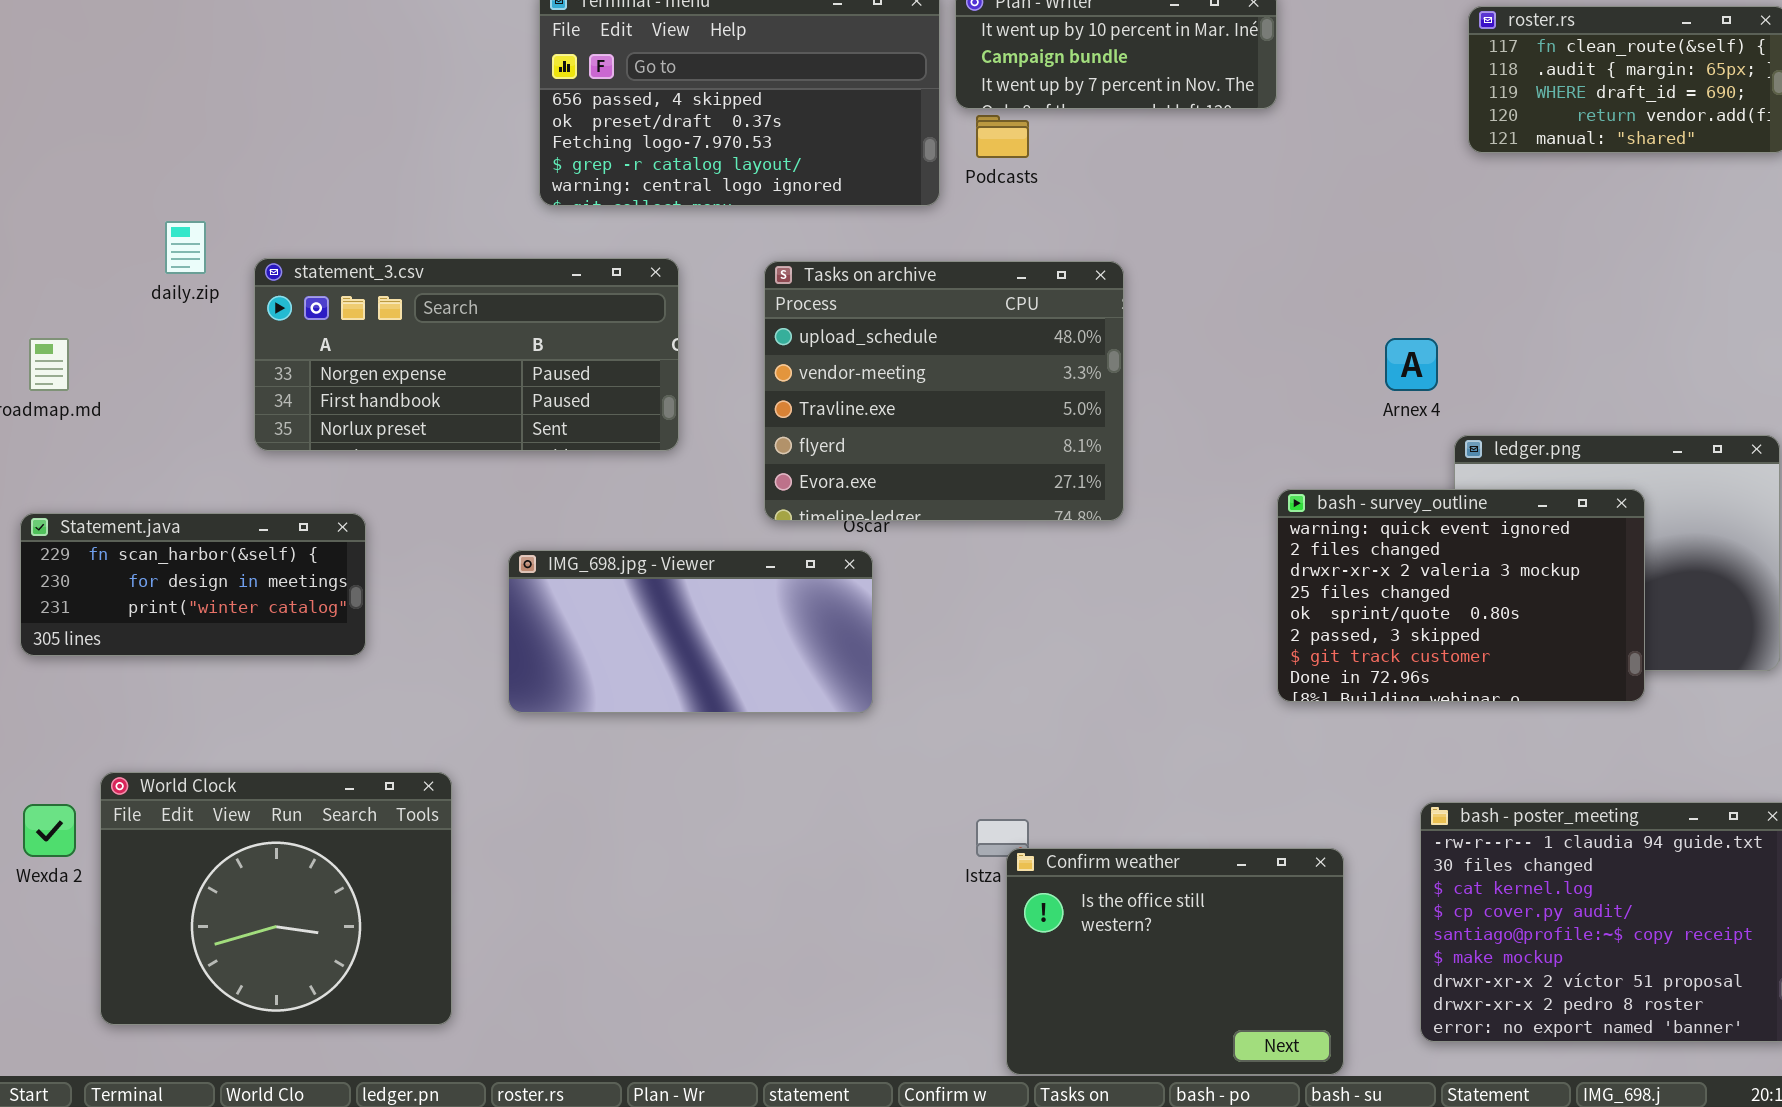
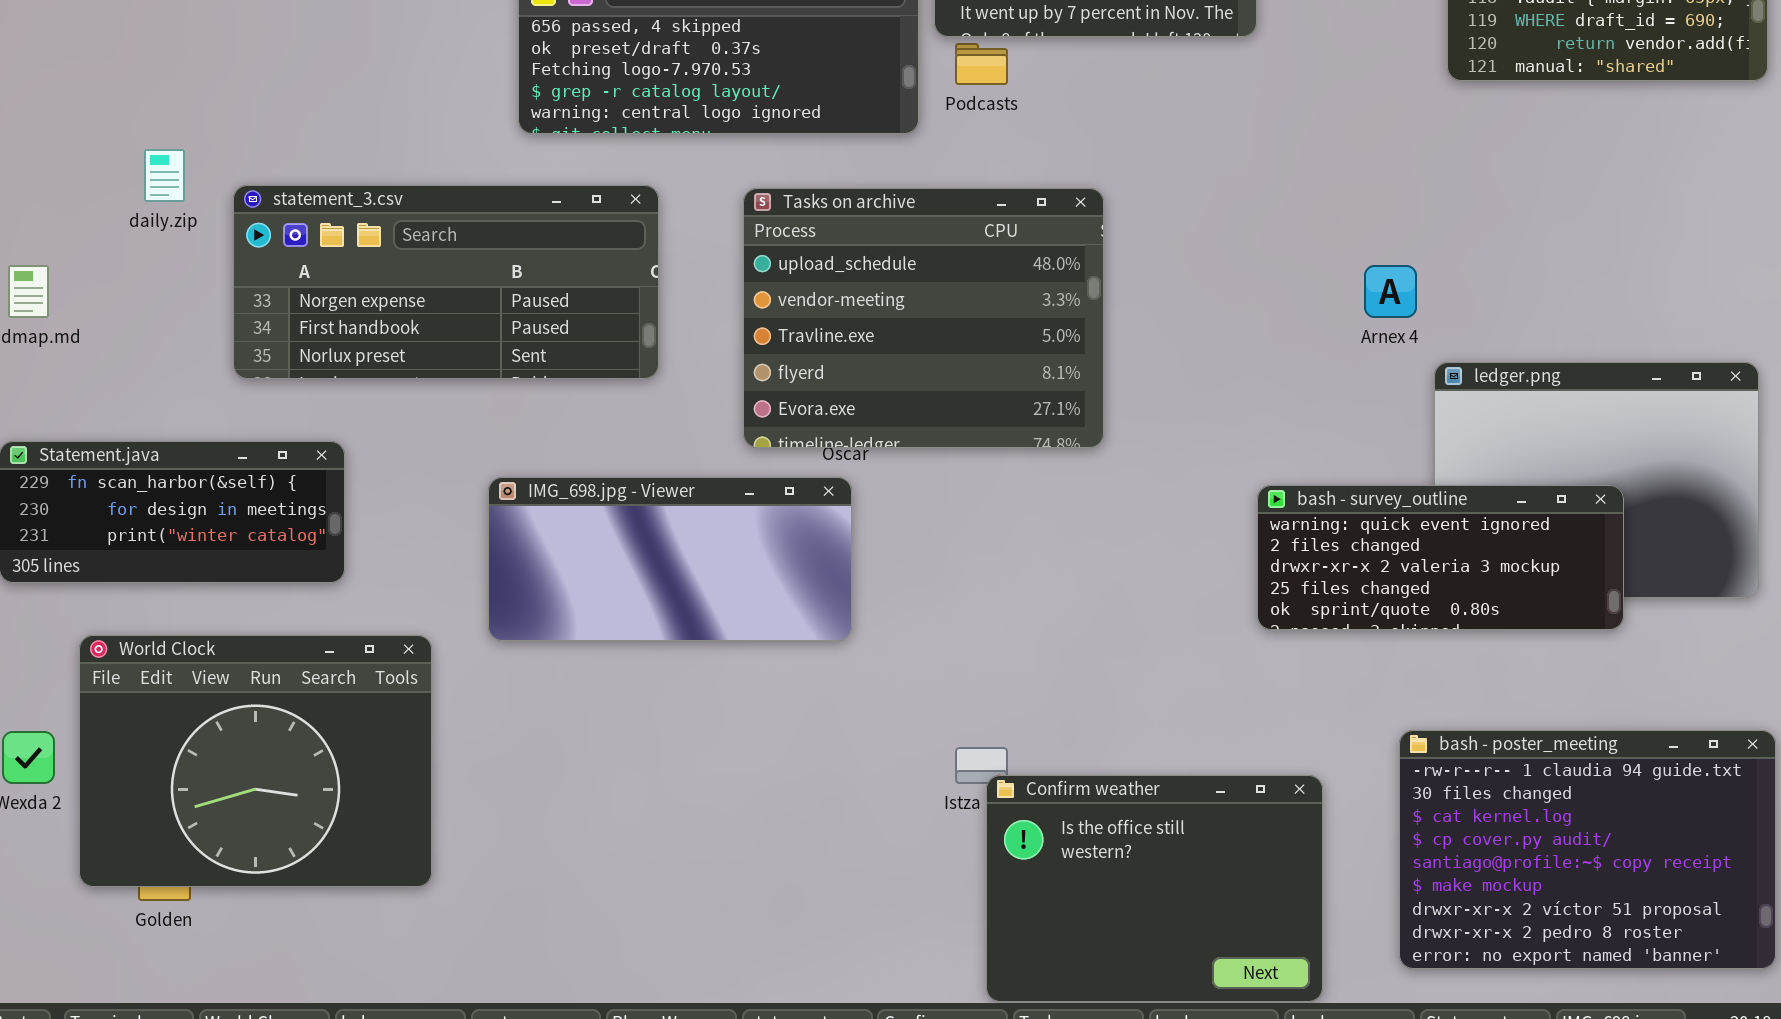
bash - survey_outline: [1277,489,1645,702] -> [1257,485,1624,630], resized
World Clock: [100,772,452,1025] -> [79,635,432,887], moved

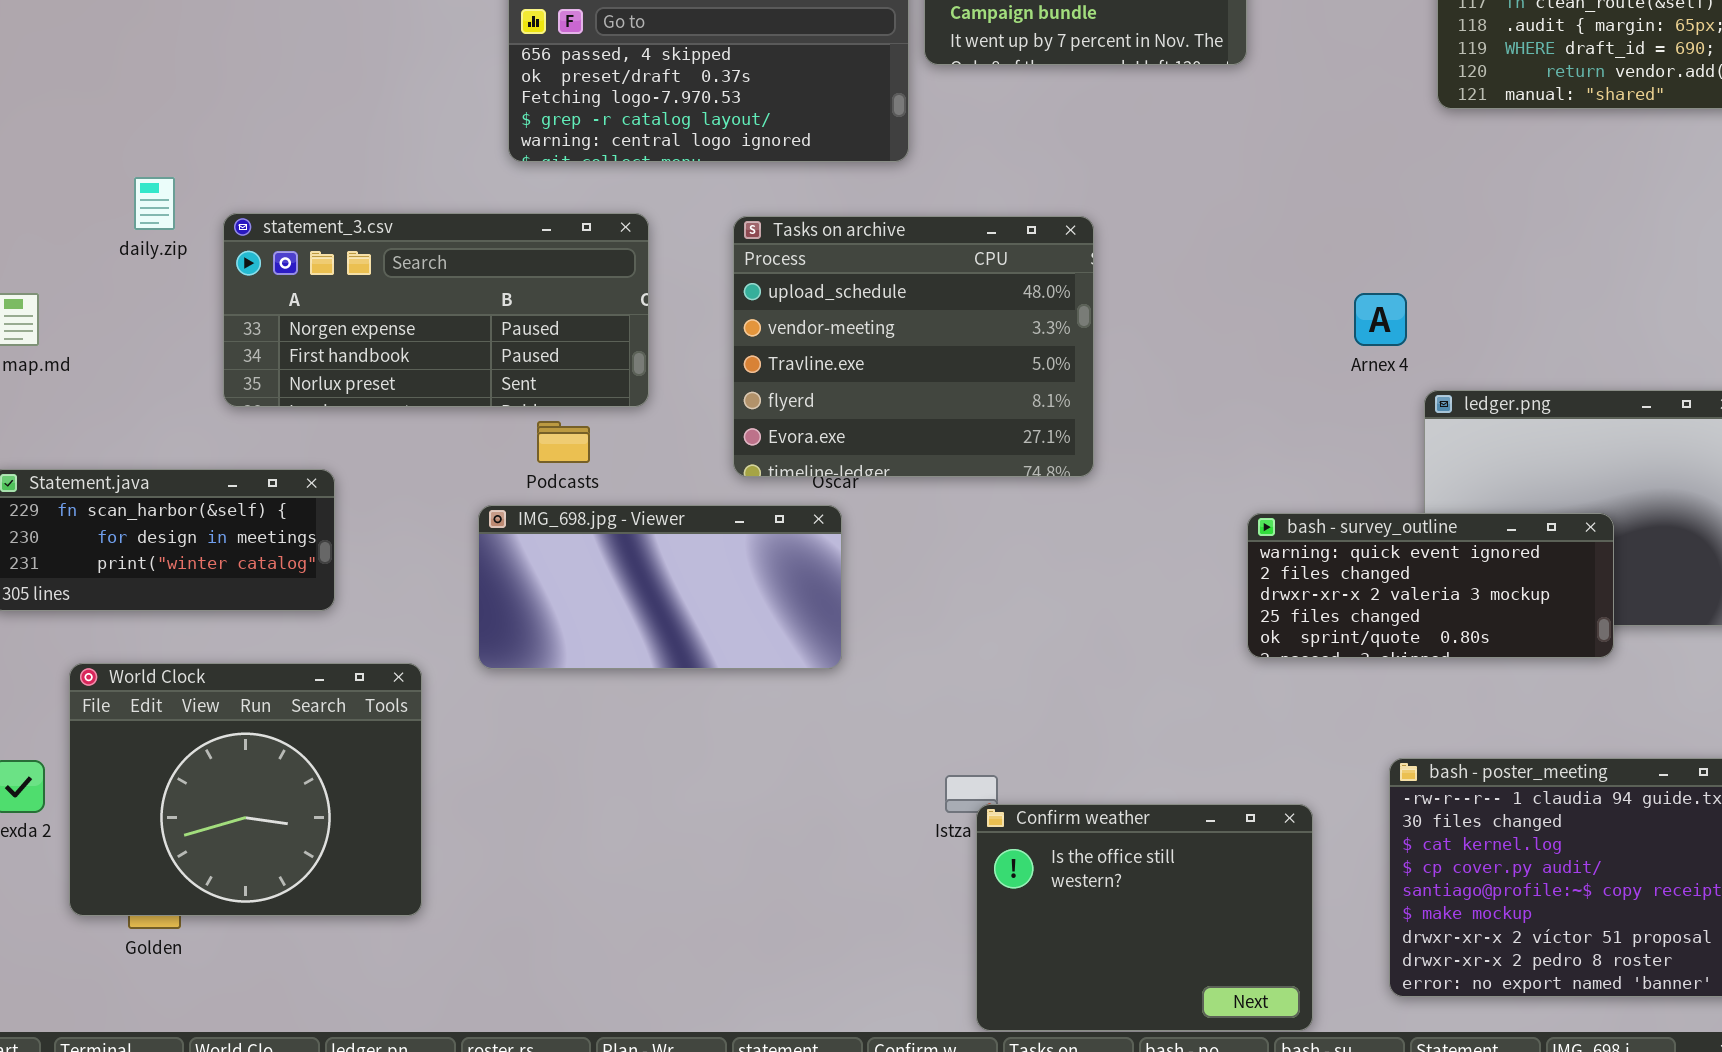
Podcasts: [955,43,1008,85] -> [537,421,590,463], moved

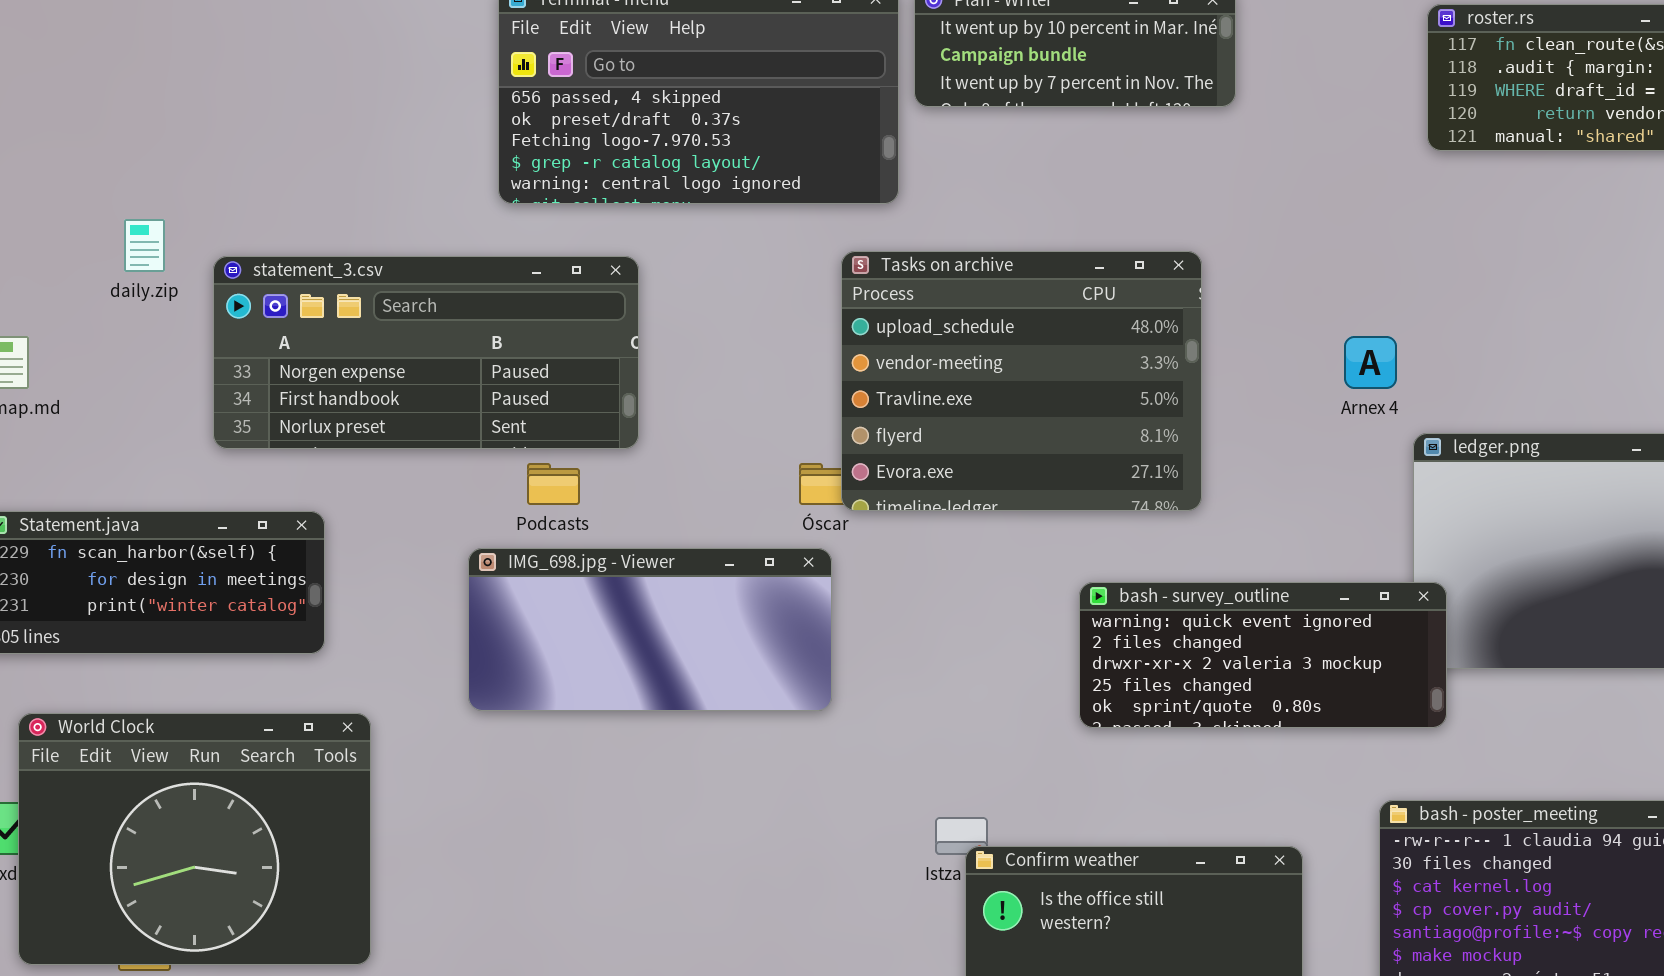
Tasks on archive: [733,216,1094,477] -> [841,251,1202,511], moved
bash - survey_outline: [1247,513,1614,658] -> [1079,582,1447,728], moved
World Clock: [69,663,422,916] -> [18,713,371,965], moved

